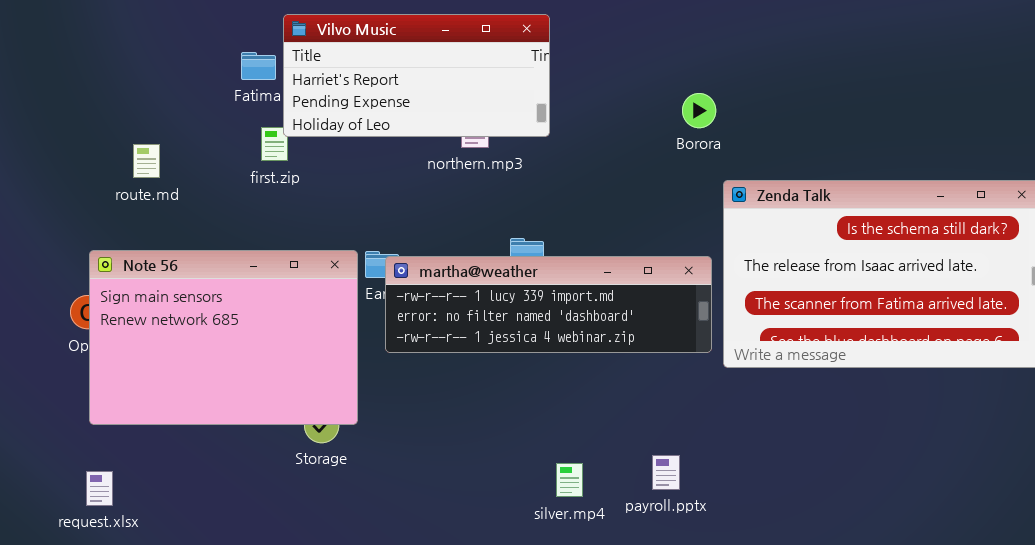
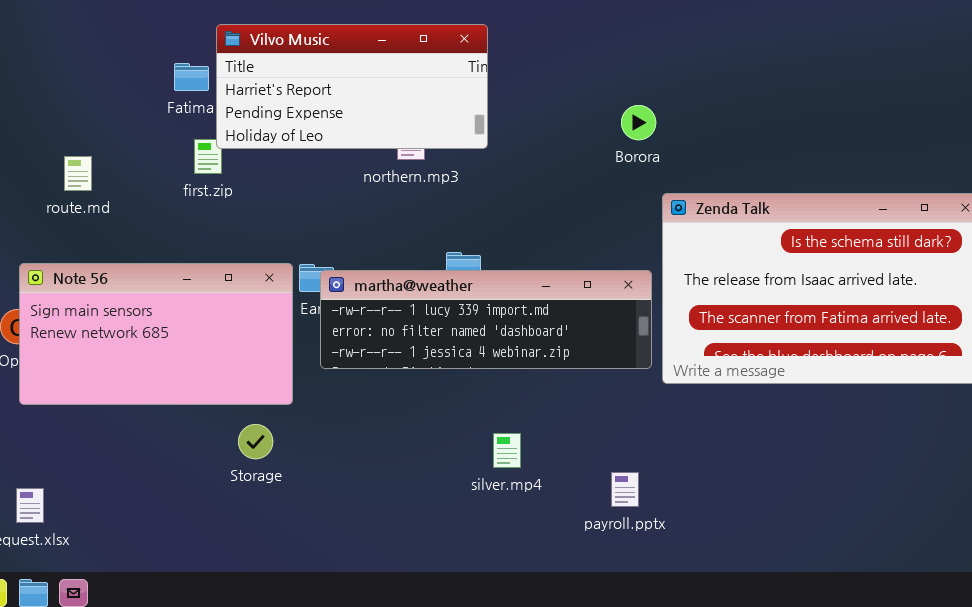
Note 56: [89,250,358,425] -> [19,263,293,405], resized
payroll.pptx: [652,455,680,490] -> [611,472,639,507], moved
silver.mp4: [556,463,583,497] -> [493,433,521,468], moved

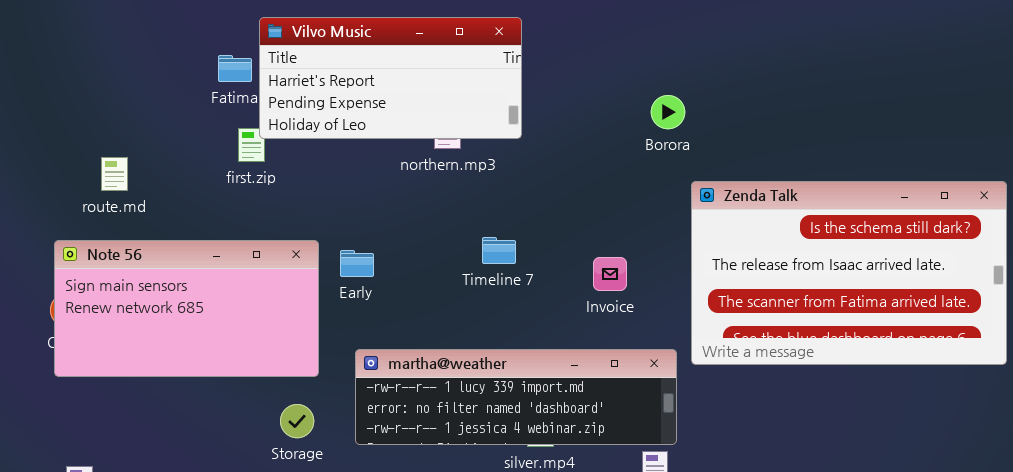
route.md: [64,156,92,191] -> [101,157,128,191], moved
Note 56: [19,263,293,405] -> [54,240,319,377], moved
martha@weather: [320,270,652,369] -> [355,349,677,445], moved

